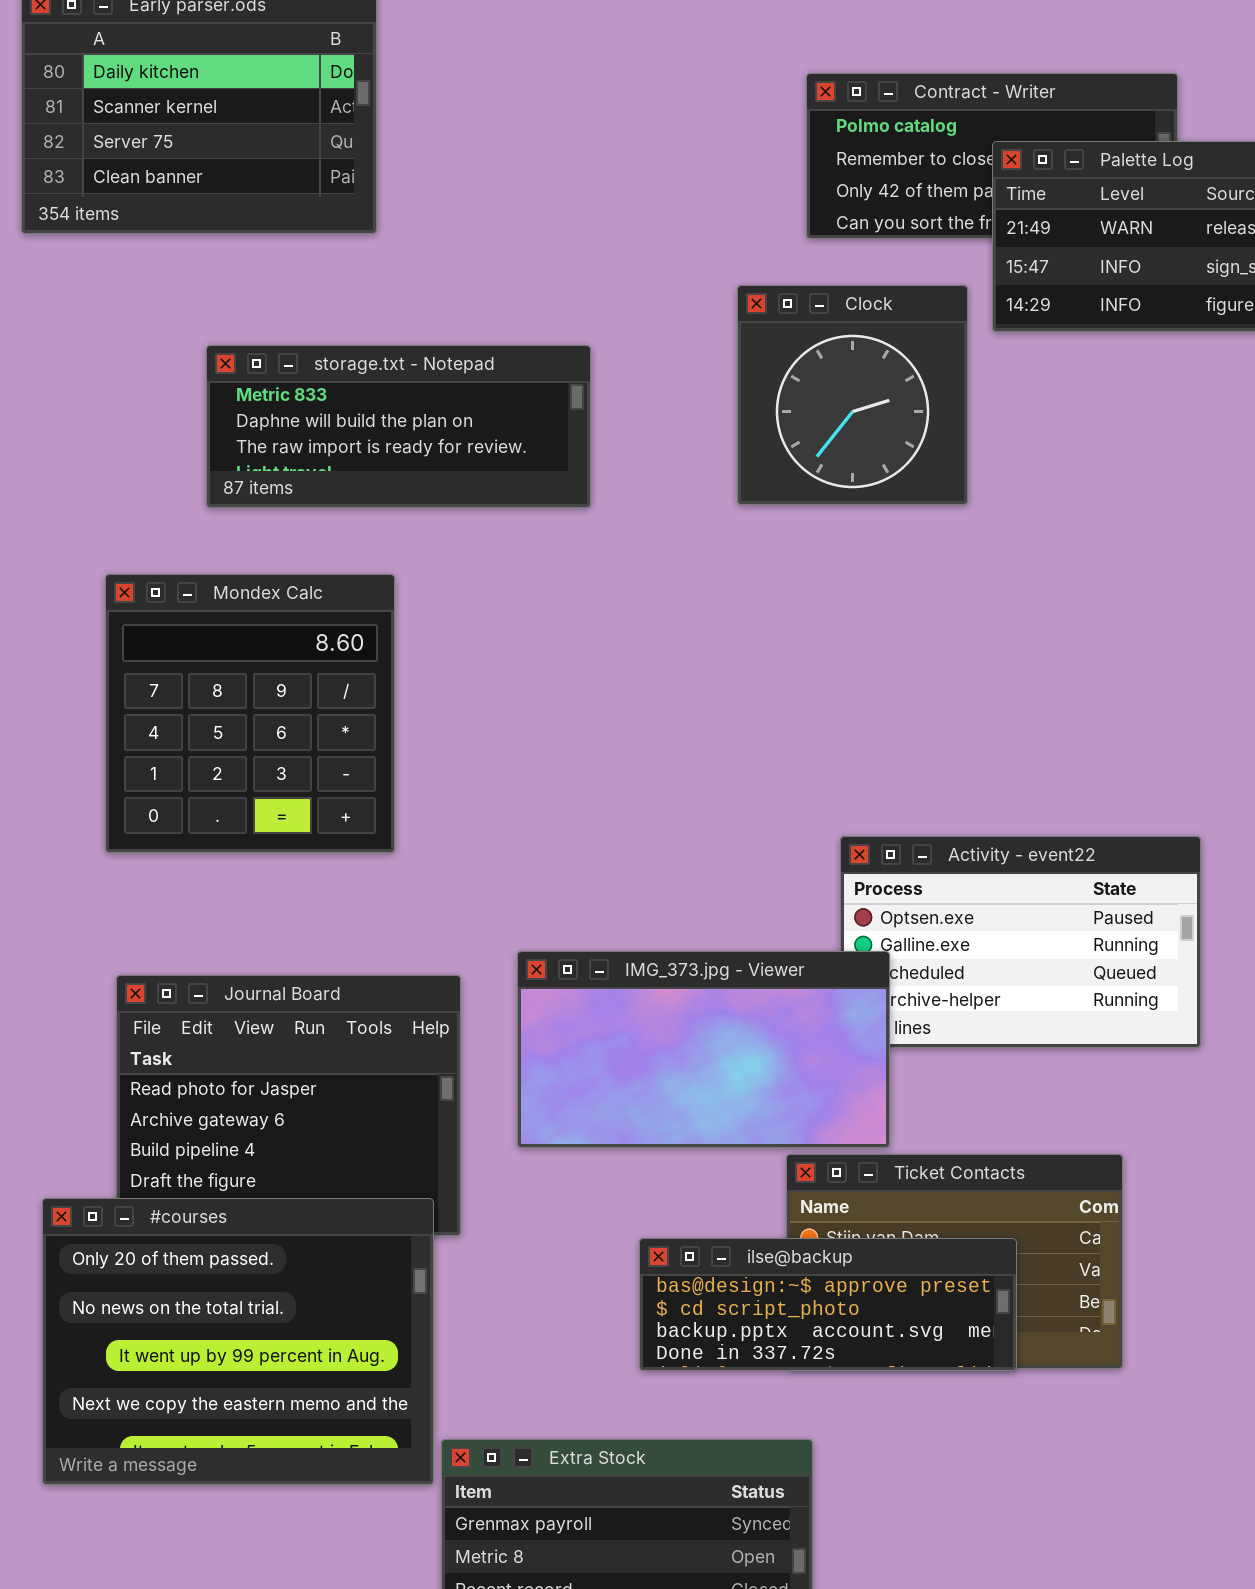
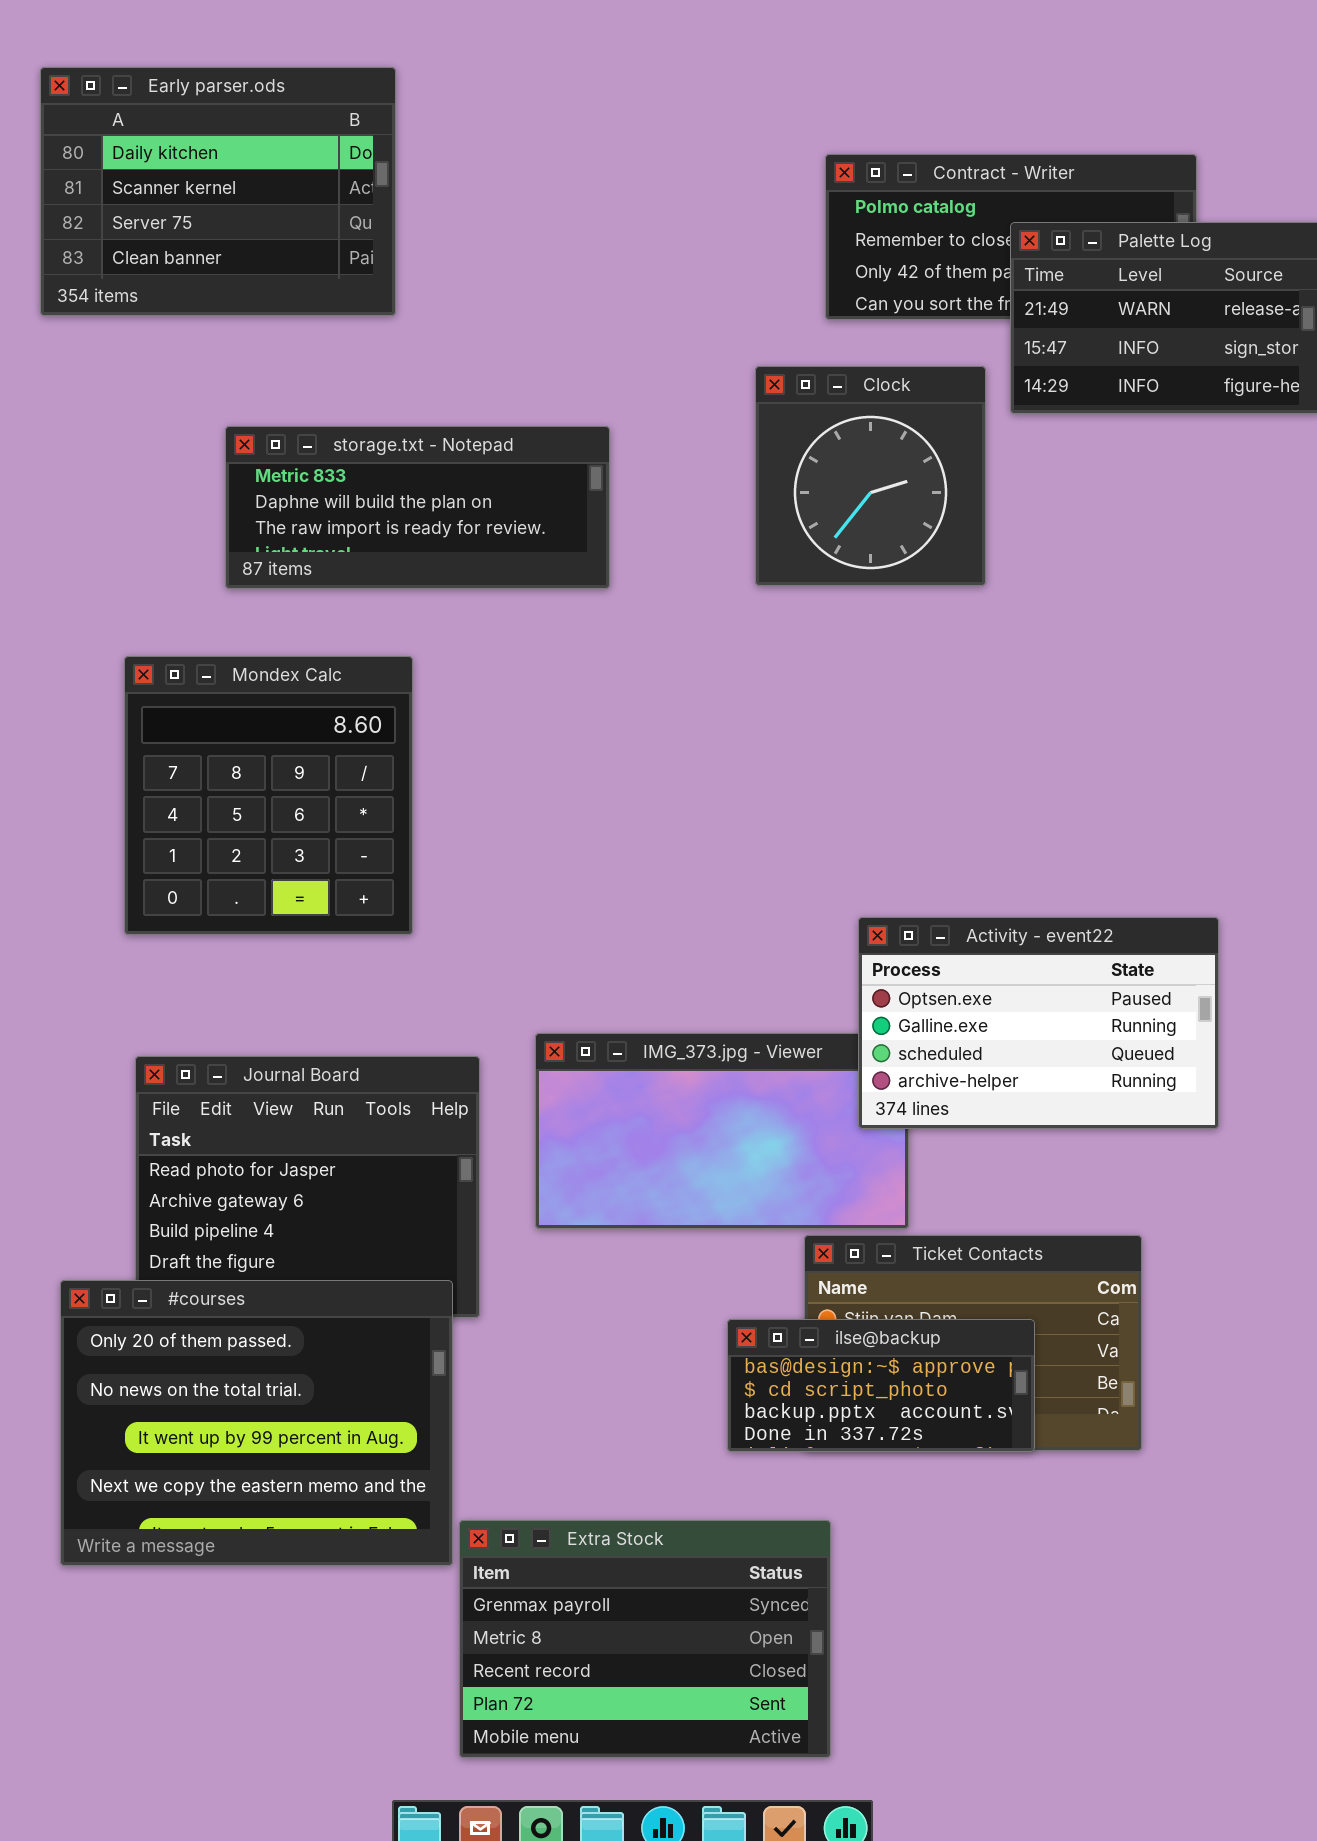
Activity - event22: [840,836,1201,1048] -> [858,917,1219,1129], raised
ilse@backup: [639,1238,1017,1371] -> [727,1319,1035,1452], resized

